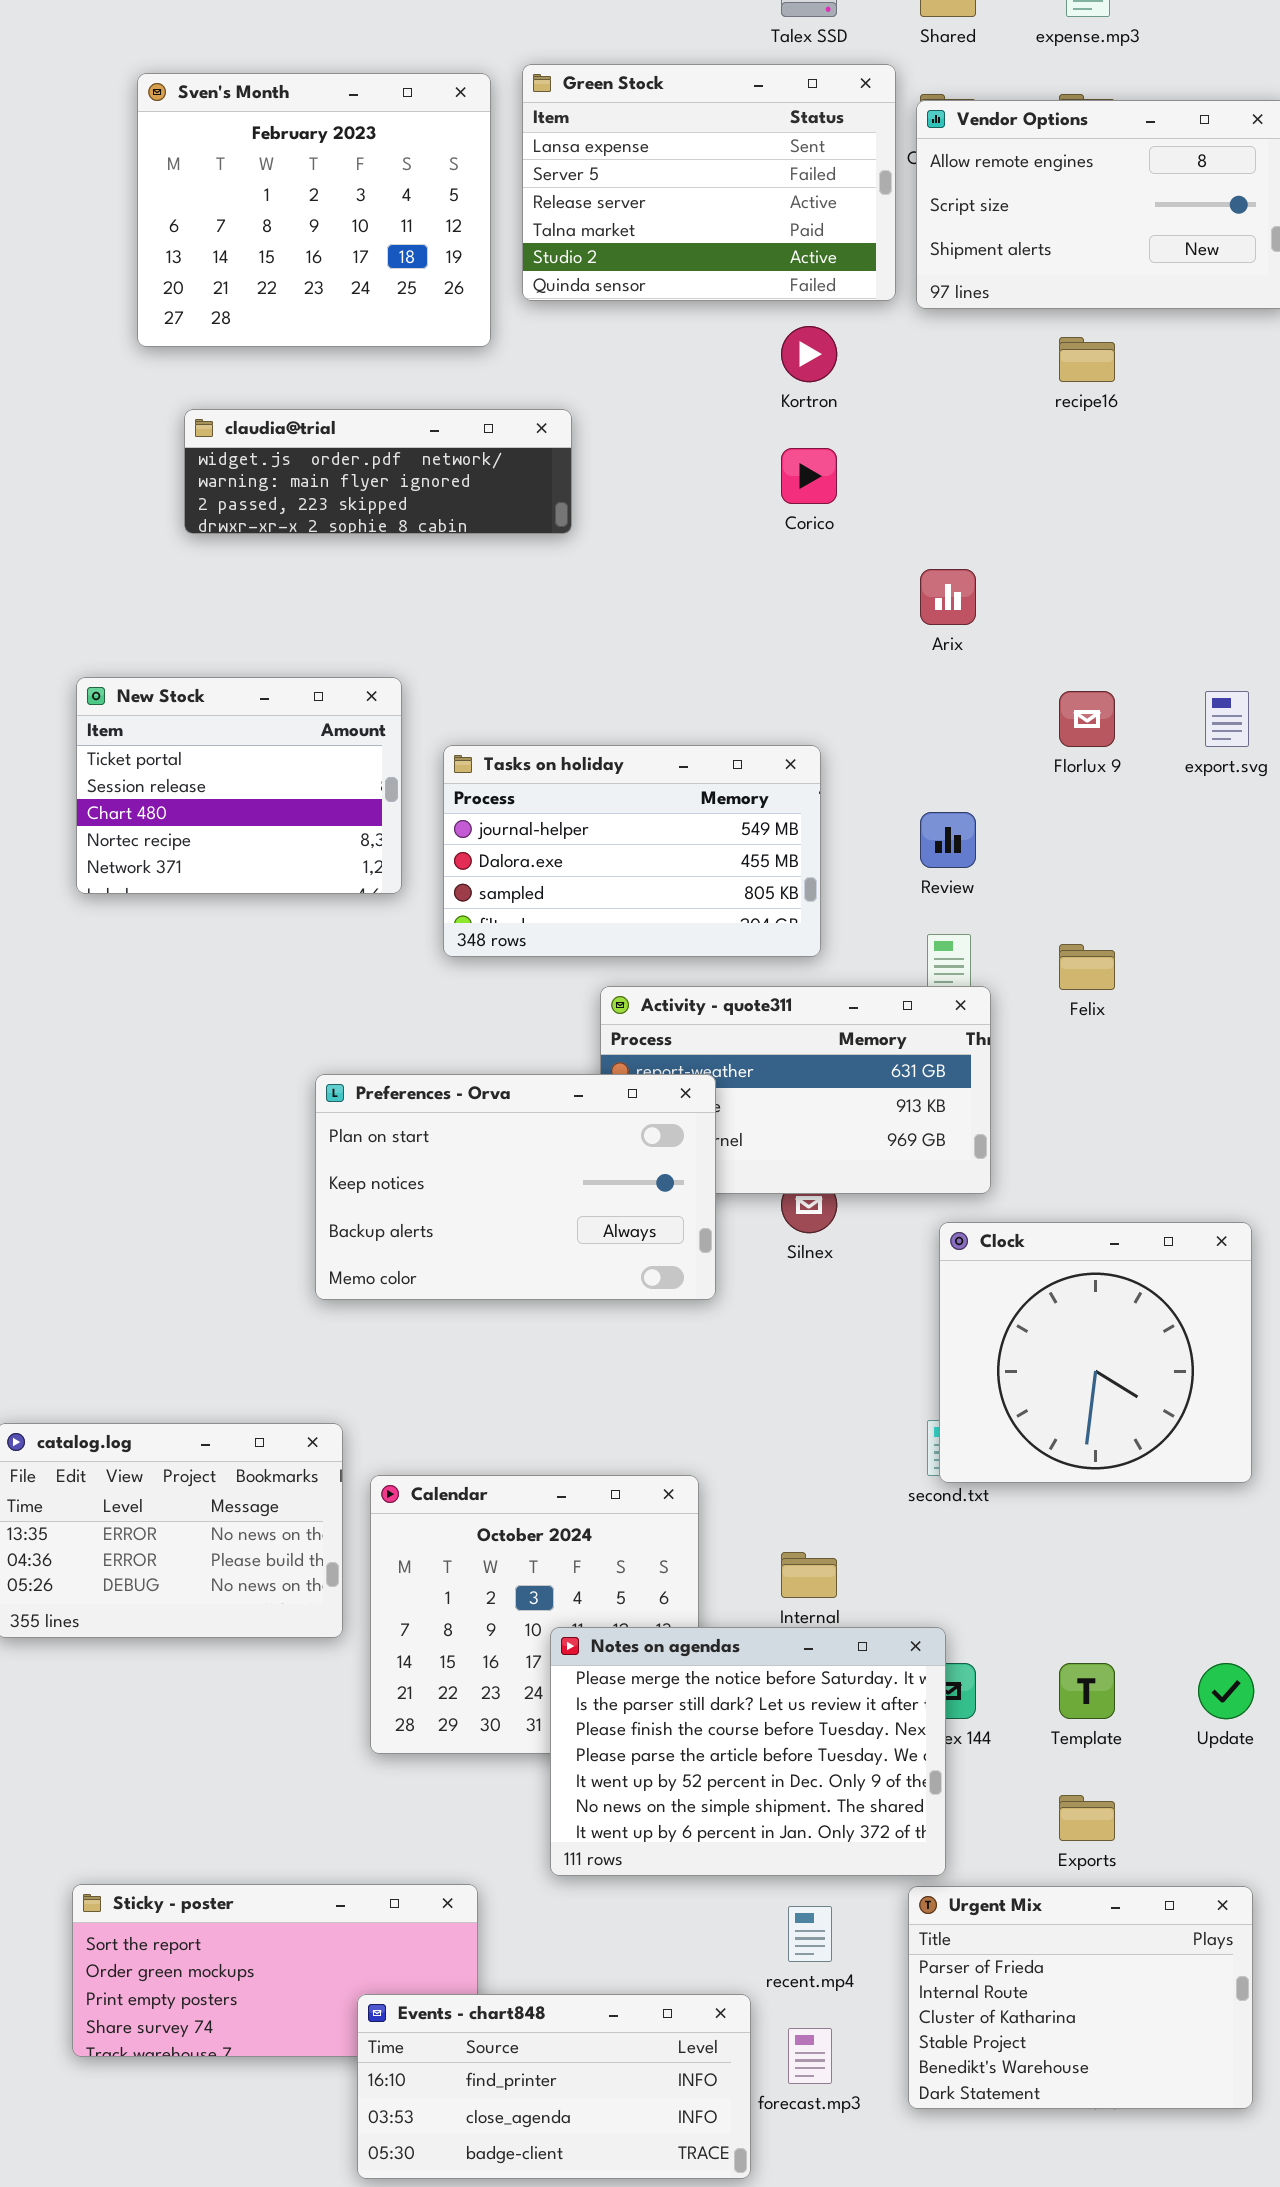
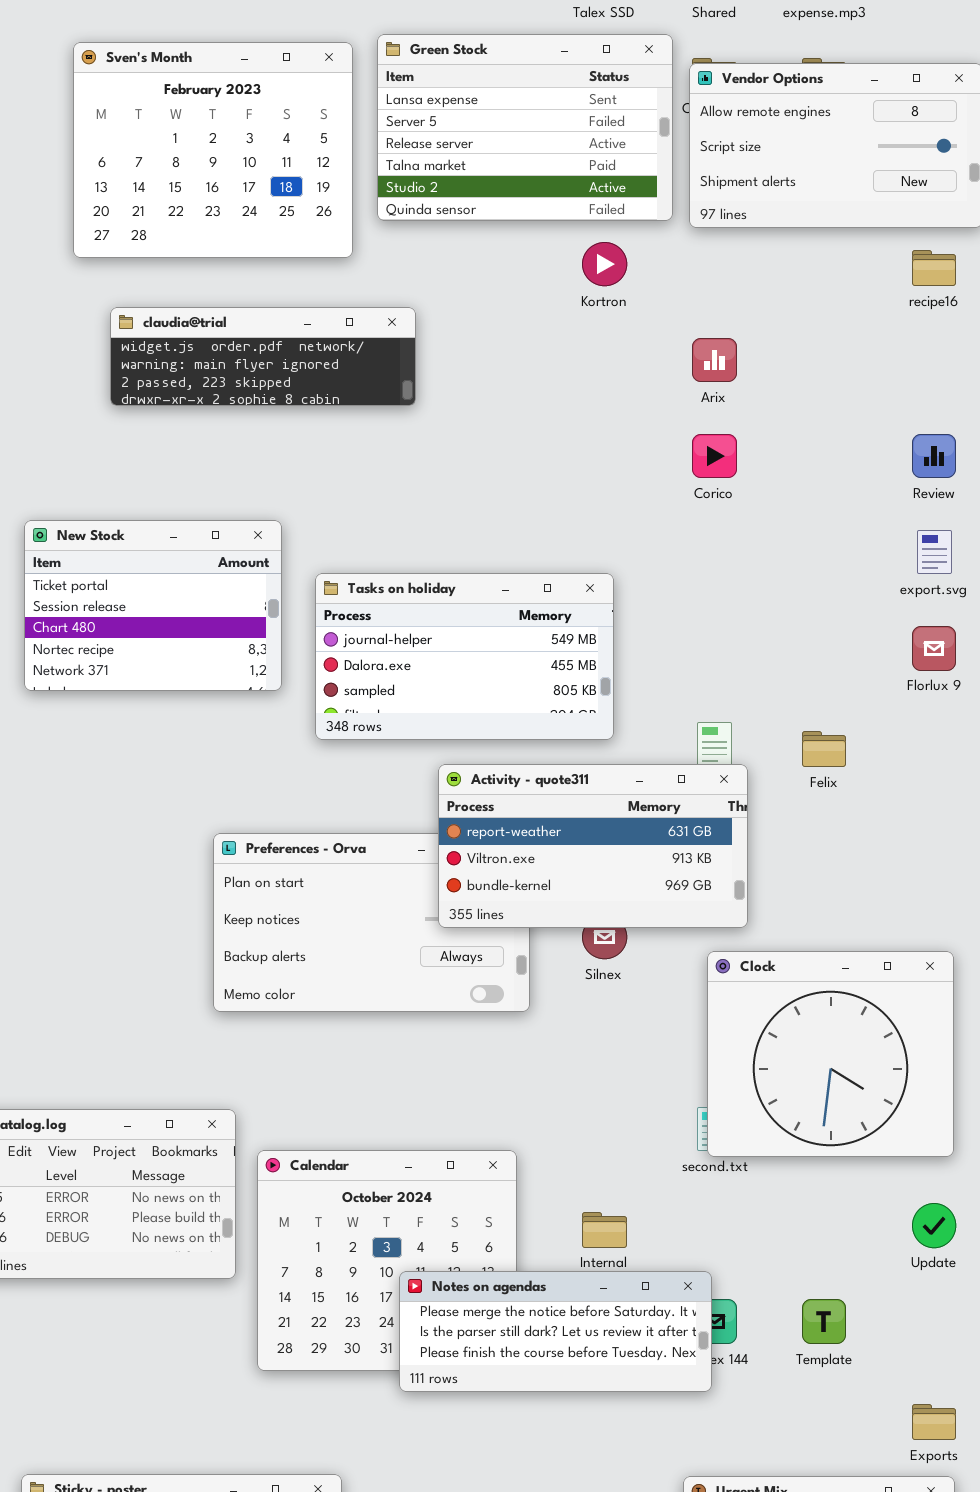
recipe16: [1059,337,1115,382] -> [912,250,956,286], moved
Corico: [781,448,837,504] -> [692,434,737,478], moved
Arix: [920,569,976,625] -> [692,338,737,382], moved
Florlux 9: [1059,691,1115,747] -> [912,626,956,671], moved
Review: [920,812,976,868] -> [912,434,956,478], moved
Activity - quote311: [600,986,991,1194] -> [438,764,748,928], raised
Notes on agendas: [550,1627,946,1876] -> [399,1271,712,1392], resized
Update: [1198,1663,1254,1719] -> [912,1203,956,1248], moved
Exports: [1059,1795,1115,1841] -> [912,1404,956,1440], moved

